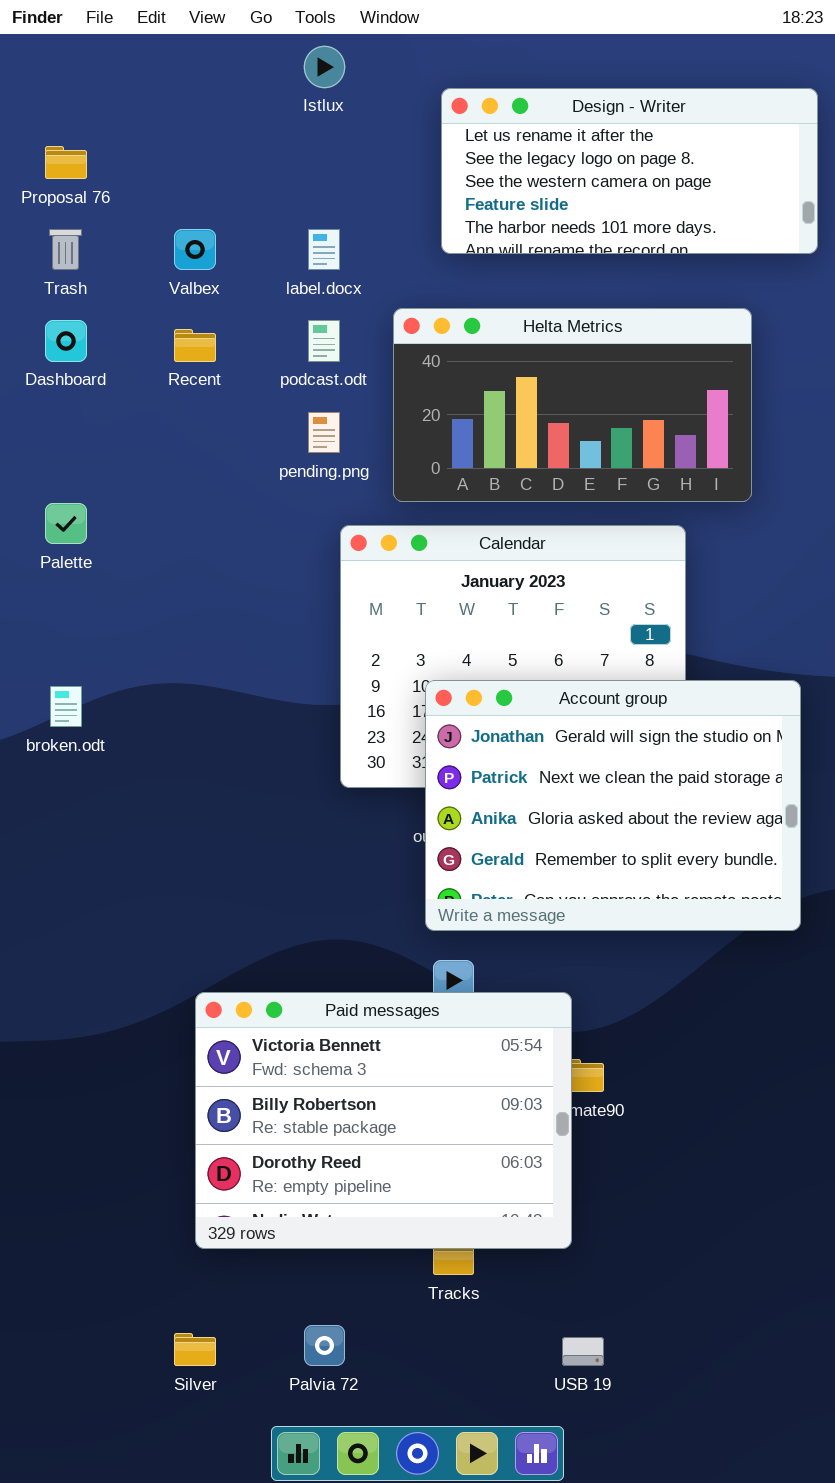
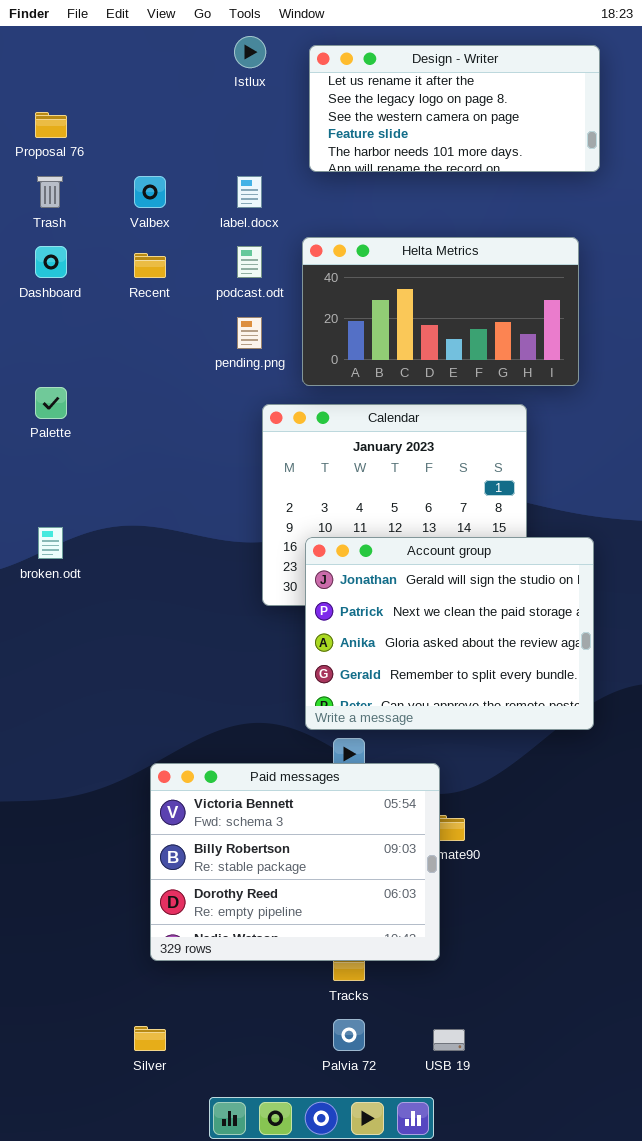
Design - Writer: [441,88,818,254] -> [309,45,600,172], moved
Account group: [425,680,801,931] -> [305,537,594,730], moved
Palvia 72: [304,1325,345,1366] -> [333,1019,365,1051], moved

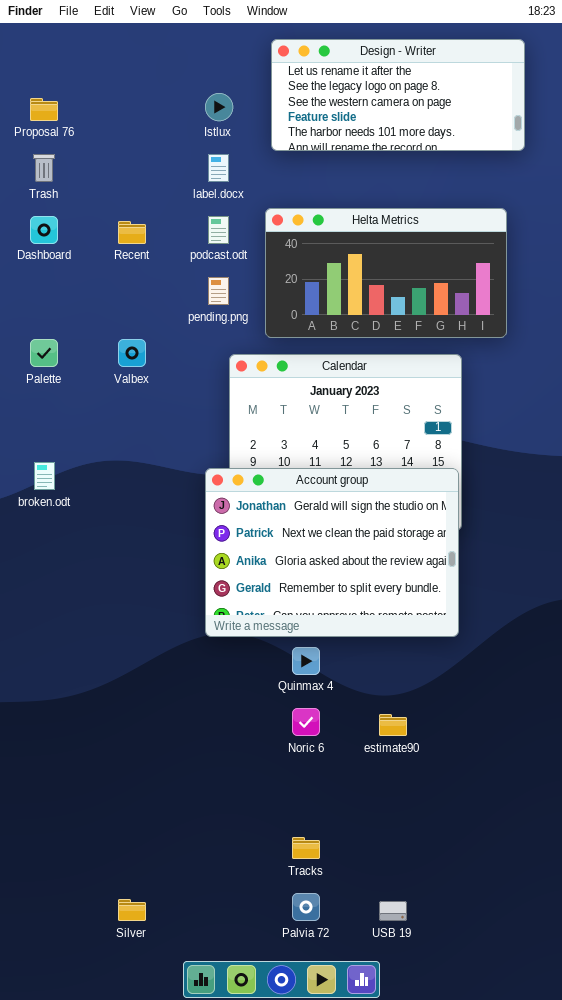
Istlux: [234,36,266,68] -> [205,93,233,121], moved
Valbex: [134,176,166,208] -> [118,339,146,367], moved
Account group: [305,537,594,730] -> [205,468,459,637], moved
Paid messages: [150,763,440,961] -> none, closed

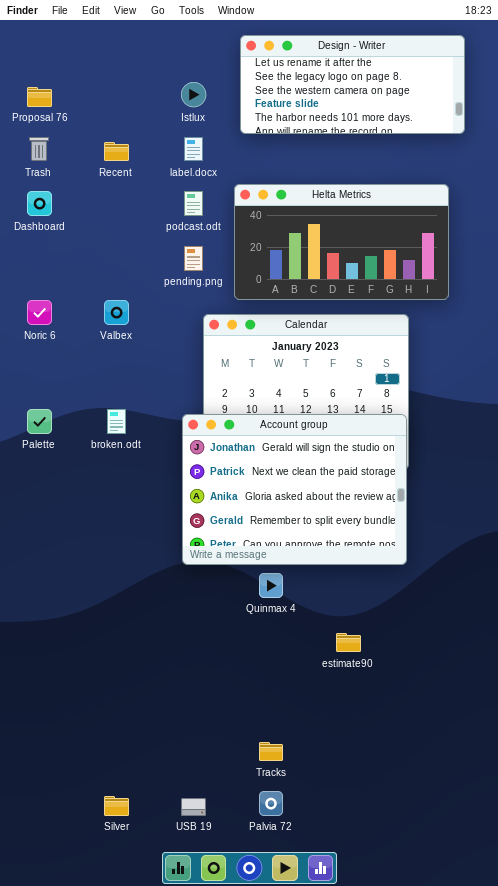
Recent: [118,221,146,244] -> [104,142,129,161], moved
Palette: [30,339,58,367] -> [27,409,52,434], moved
broken.odt: [34,462,55,490] -> [107,409,126,434], moved
Noric 6: [292,708,320,736] -> [27,300,52,325], moved
USB 19: [379,901,407,921] -> [181,798,206,816], moved

